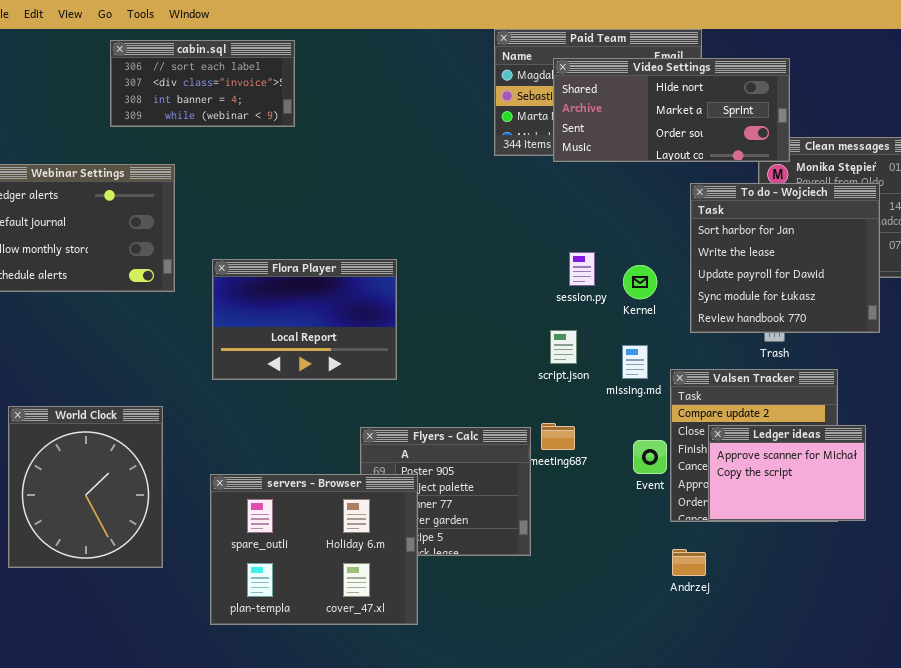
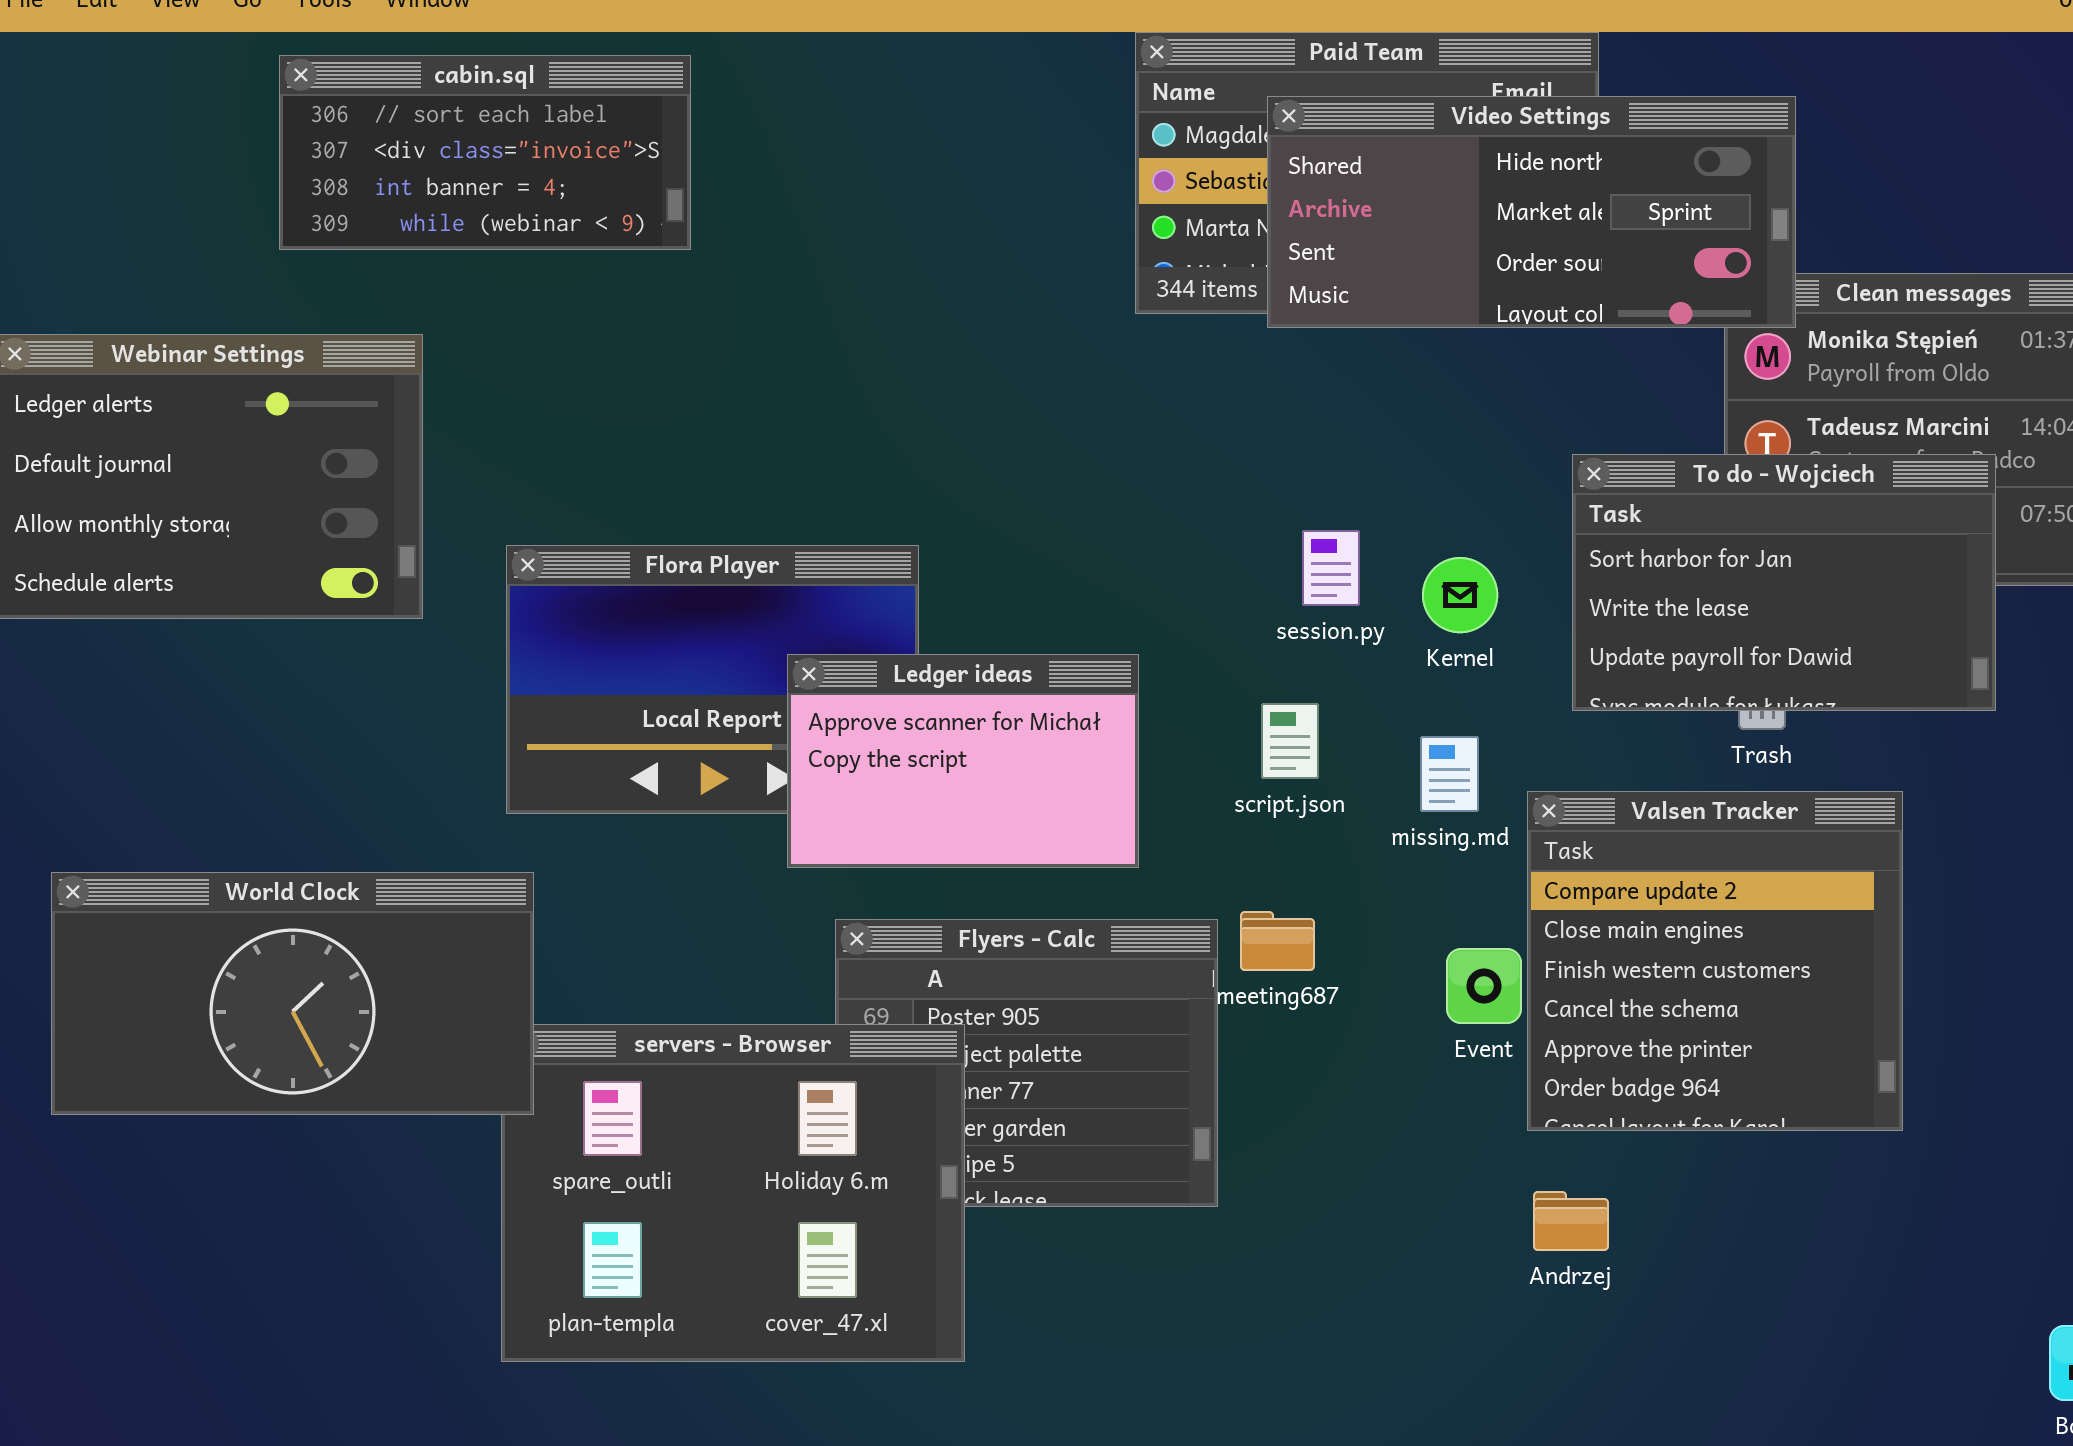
To do - Wojciech: [690,183,880,333] -> [1572,454,1996,711], resized
World Clock: [8,406,163,568] -> [51,872,534,1115], resized
Ledger ideas: [708,425,866,521] -> [787,654,1139,868], moved

